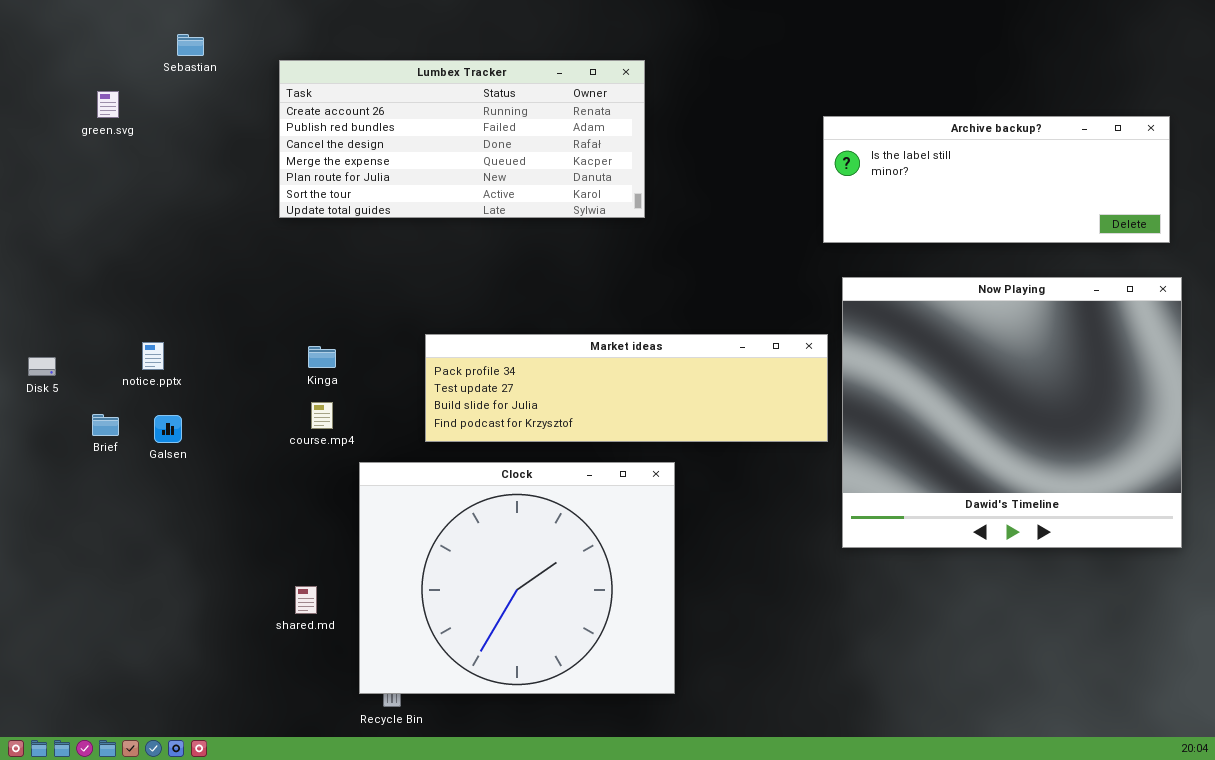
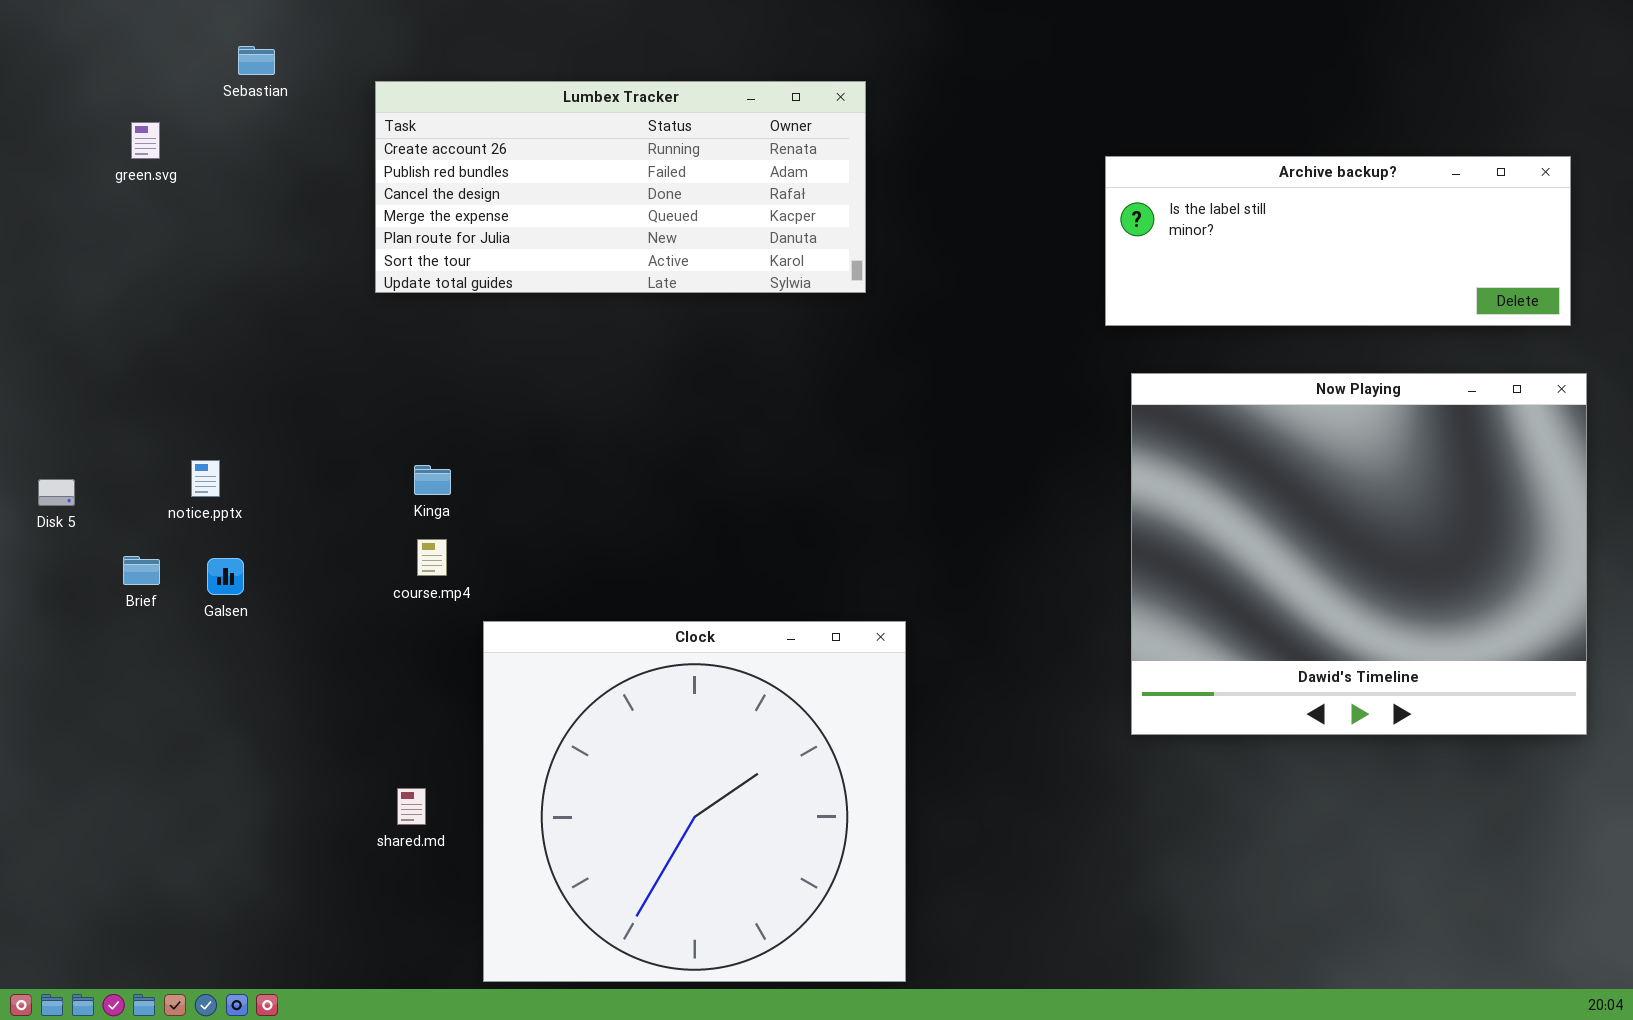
Market ideas: [425,334,828,442] -> none, closed
Clock: [359,462,675,694] -> [483,621,906,982], resized

